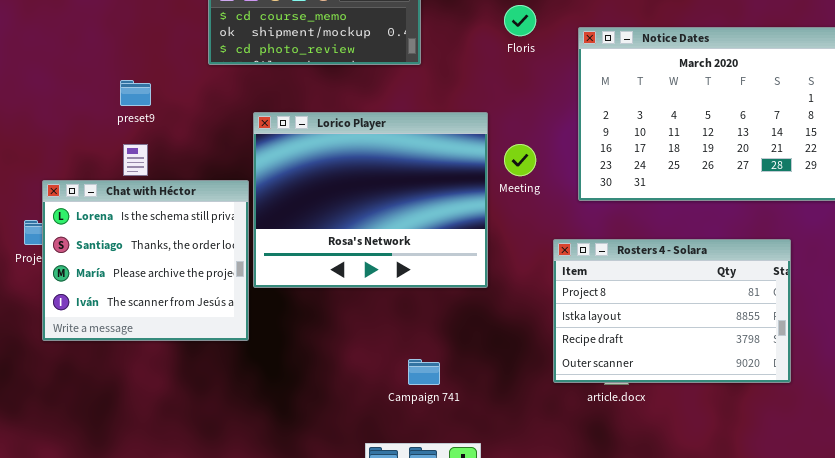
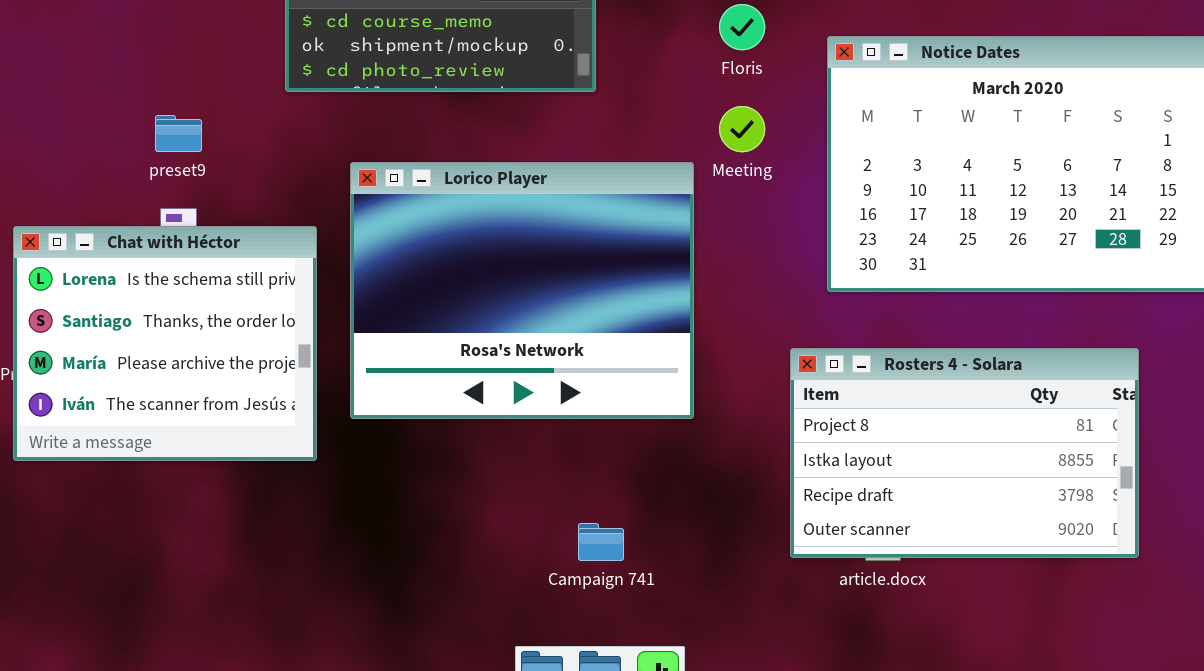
Meeting: [504,144,536,176] -> [719,106,765,152], moved
Chat with Héctor: [42,180,249,341] -> [13,226,317,461], moved

